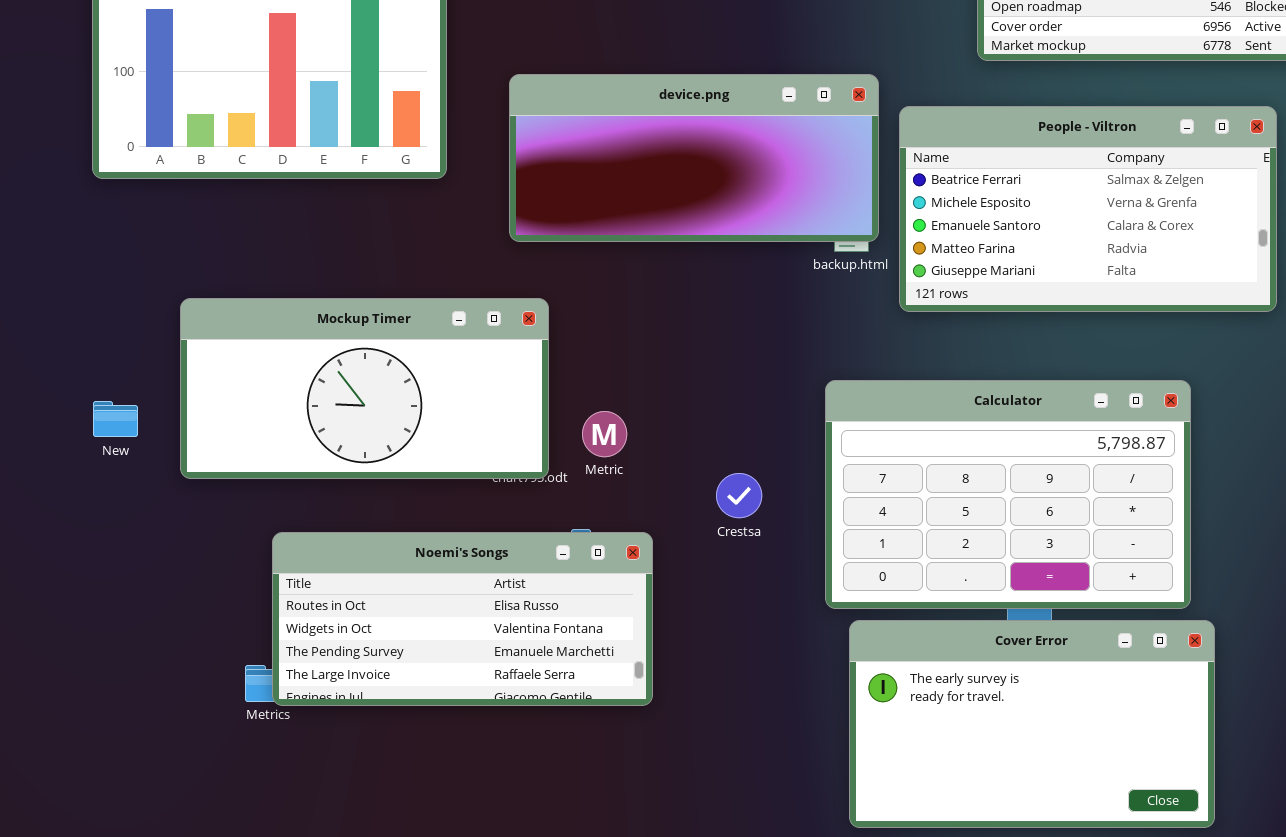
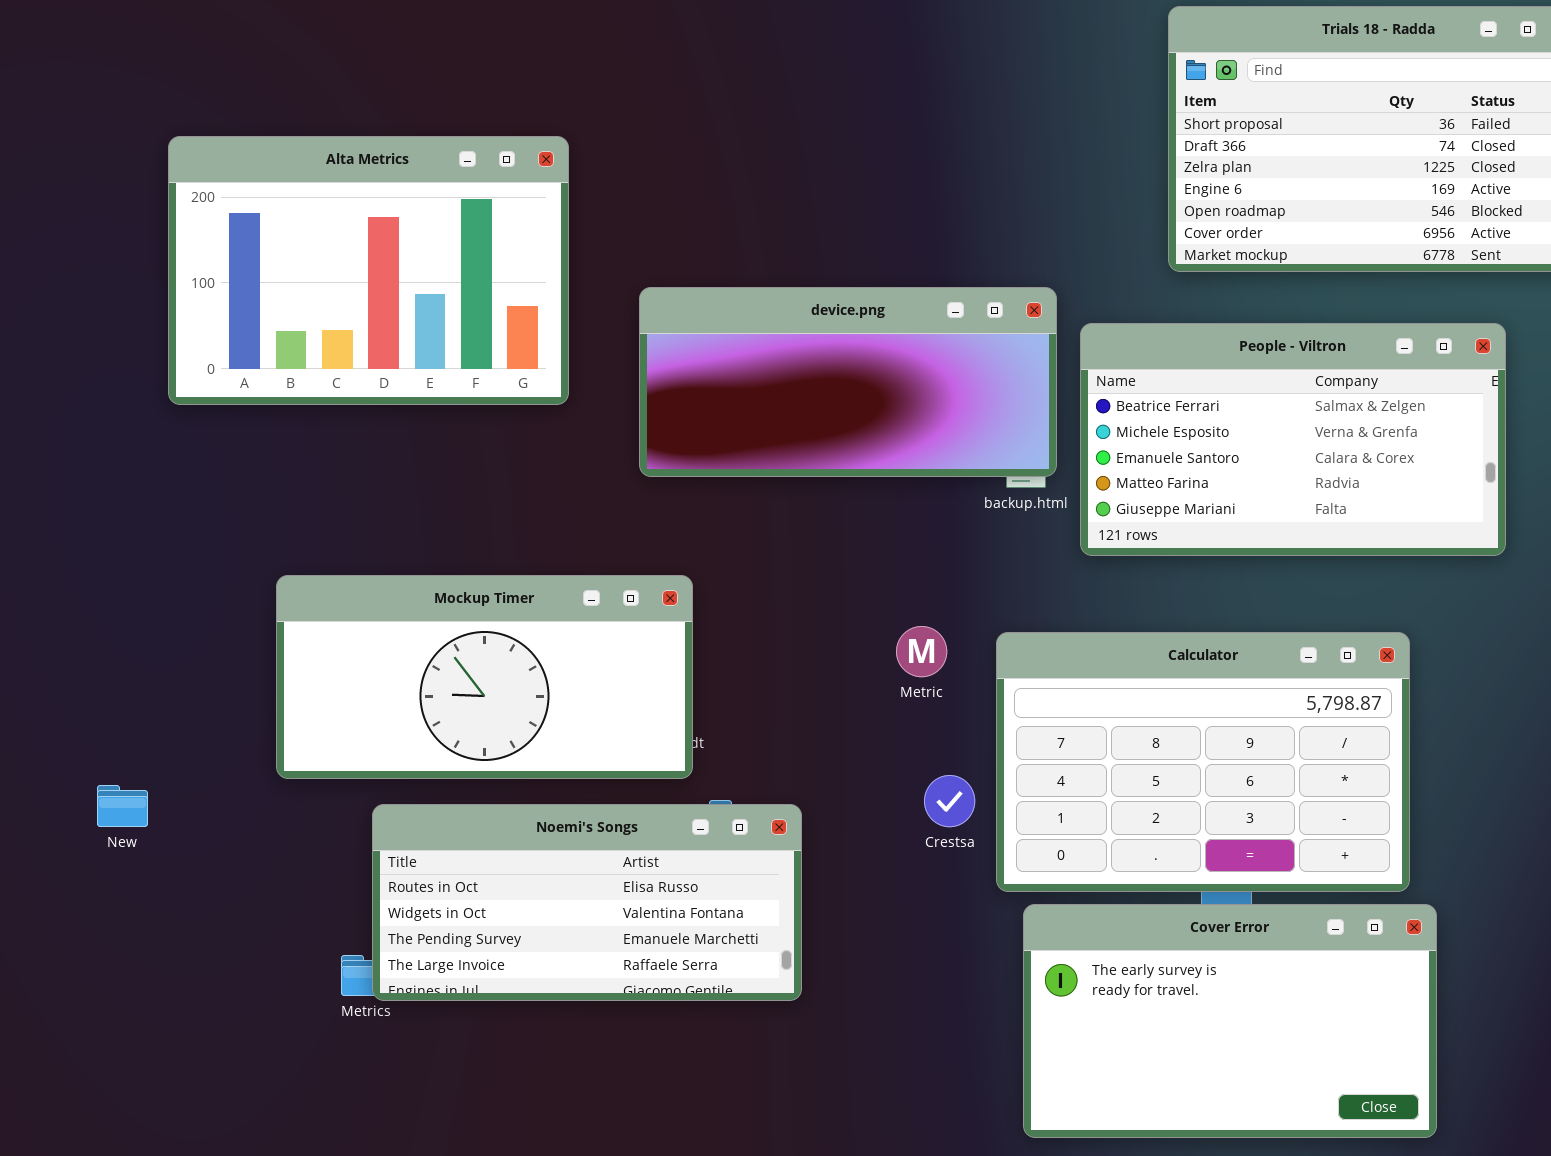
Mockup Timer: [180,298,549,479] -> [276,575,693,779], moved
New: [93,401,138,437] -> [97,785,148,827], moved
Metric: [582,411,627,457] -> [896,626,947,677], moved
Crestsa: [716,473,762,518] -> [924,775,975,827], moved

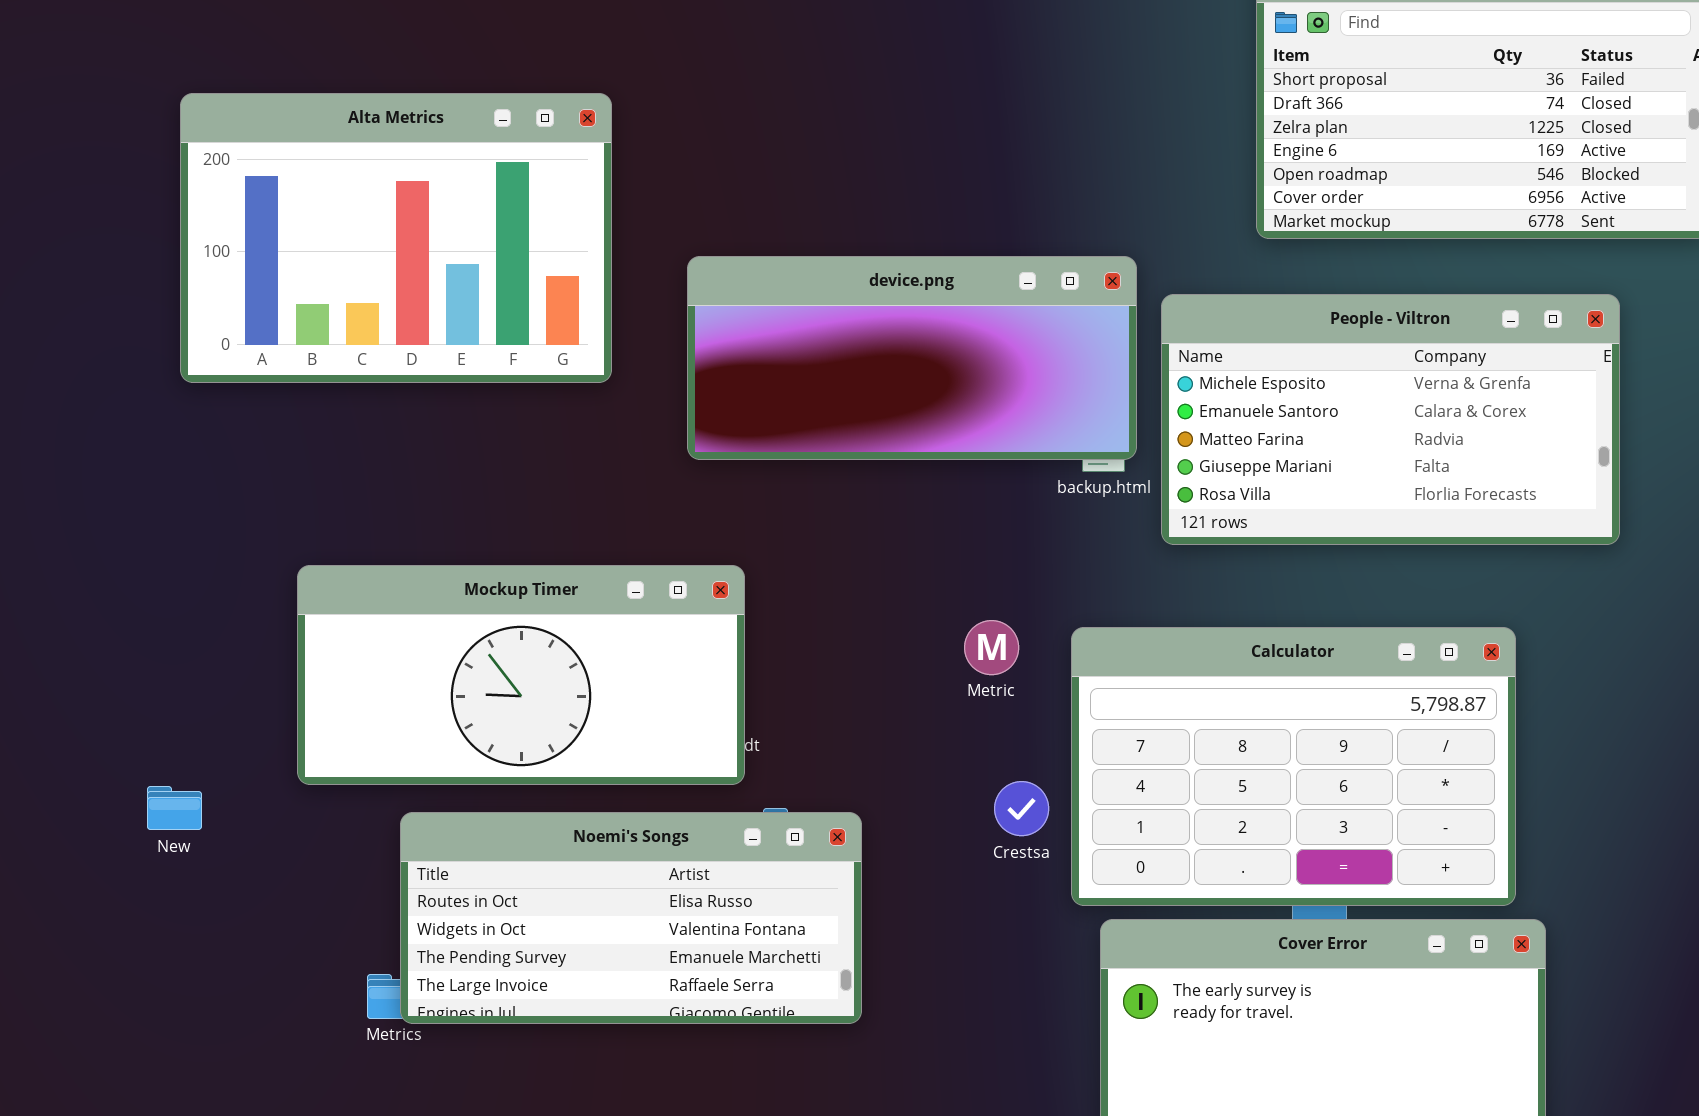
People - Viltron: [1080,323,1506,556] -> [1161,294,1620,545], scrolled down 1 row
New: [97,785,148,827] -> [147,786,202,830], moved

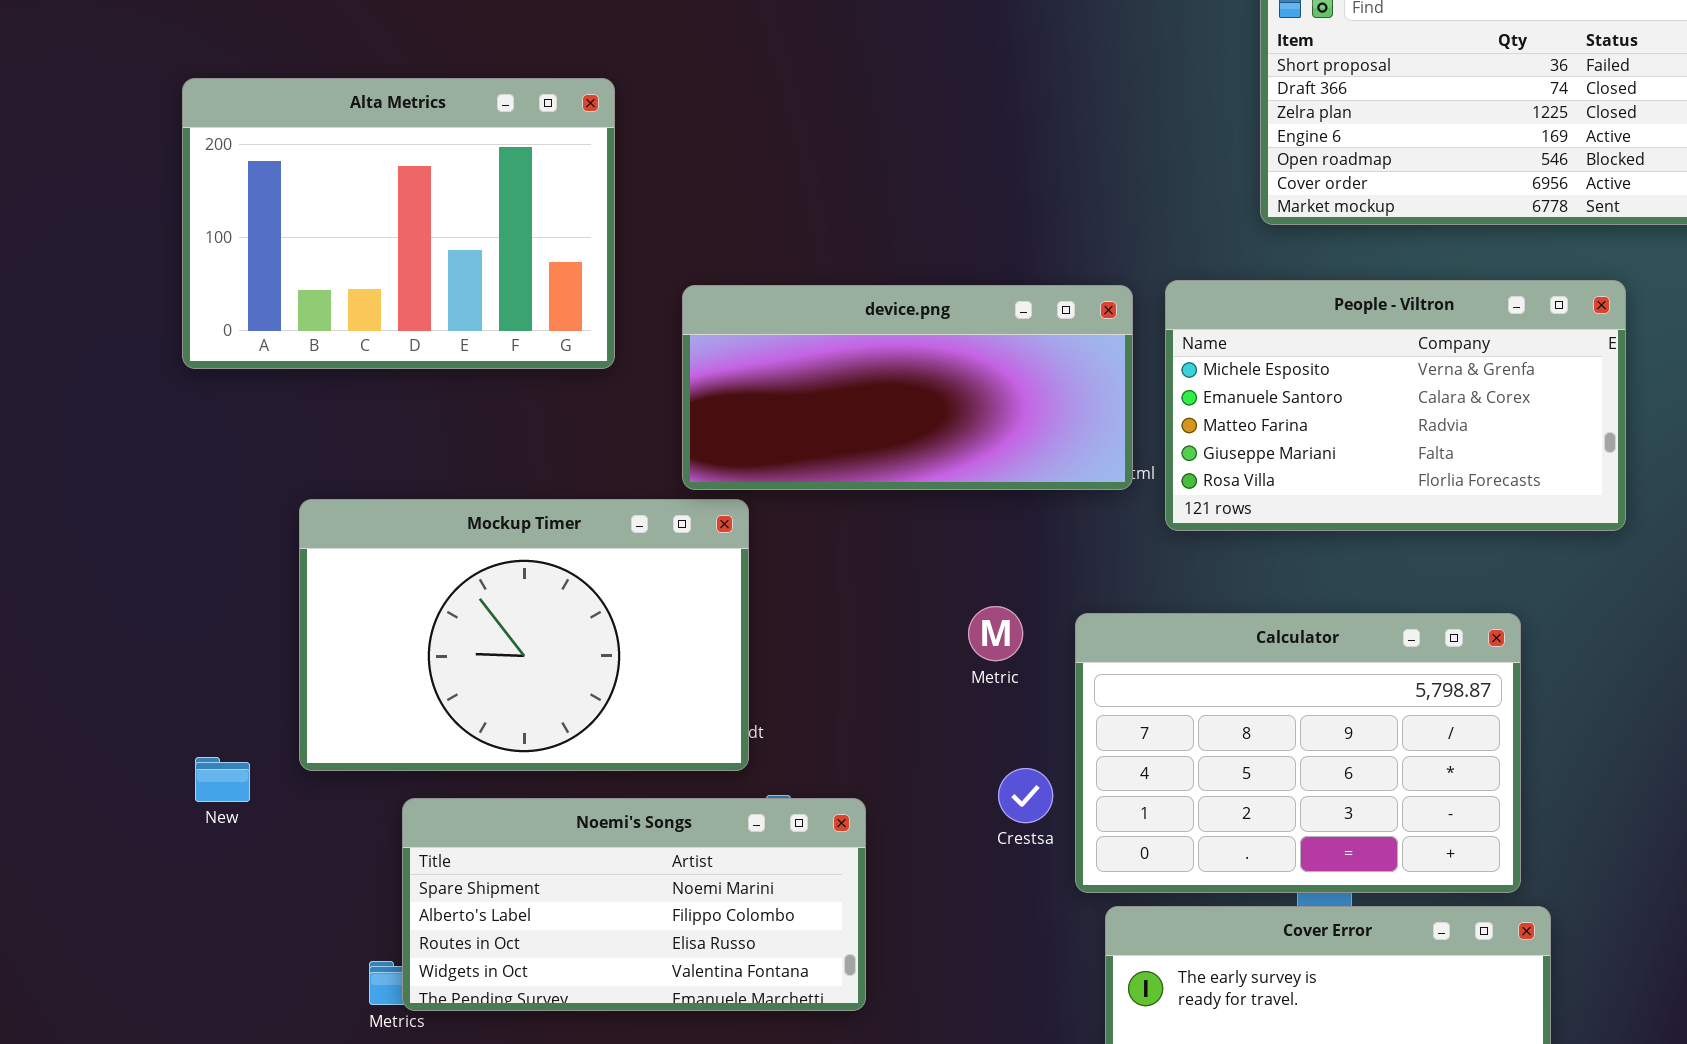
device.png: [687,256,1137,460] -> [682,285,1133,490], moved
Mockup Timer: [297,565,745,785] -> [299,499,749,771], resized
New: [147,786,202,830] -> [195,757,250,802], moved
Noemi's Songs: [400,812,862,1024] -> [402,798,866,1011], scrolled up 2 rows

